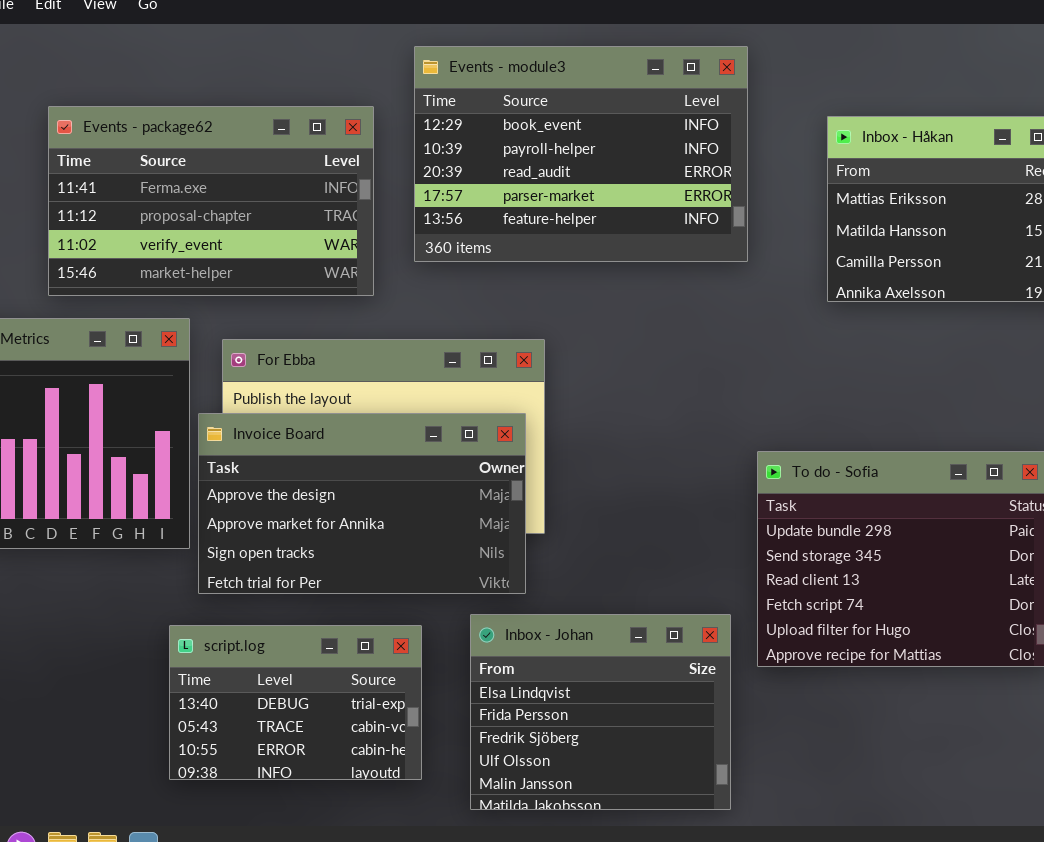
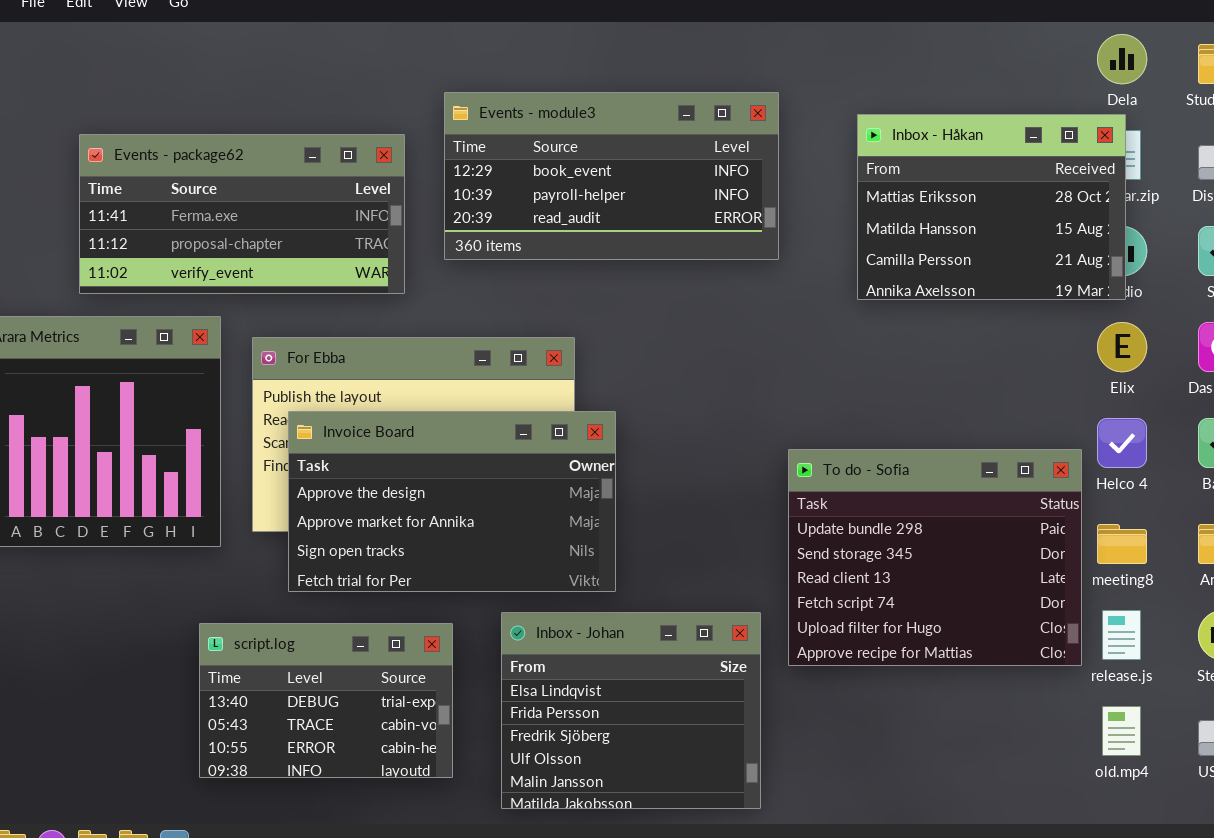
Events - module3: [414,46,748,262] -> [444,92,779,260], resized
Events - package62: [48,106,374,296] -> [79,134,405,294], resized
Invoice Board: [198,413,526,594] -> [288,411,616,592], moved

